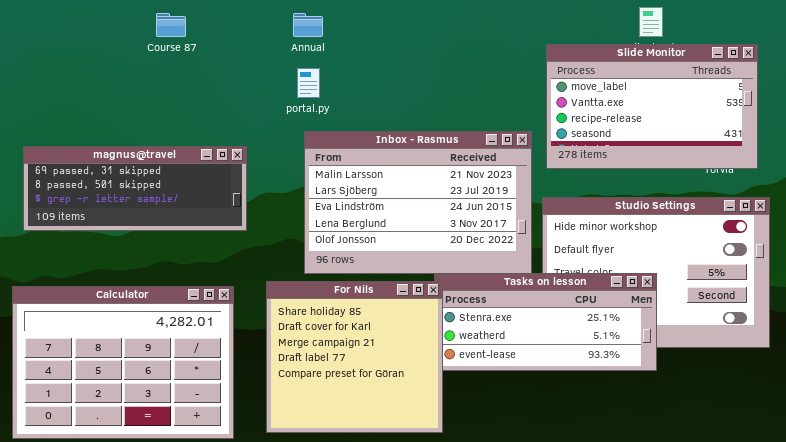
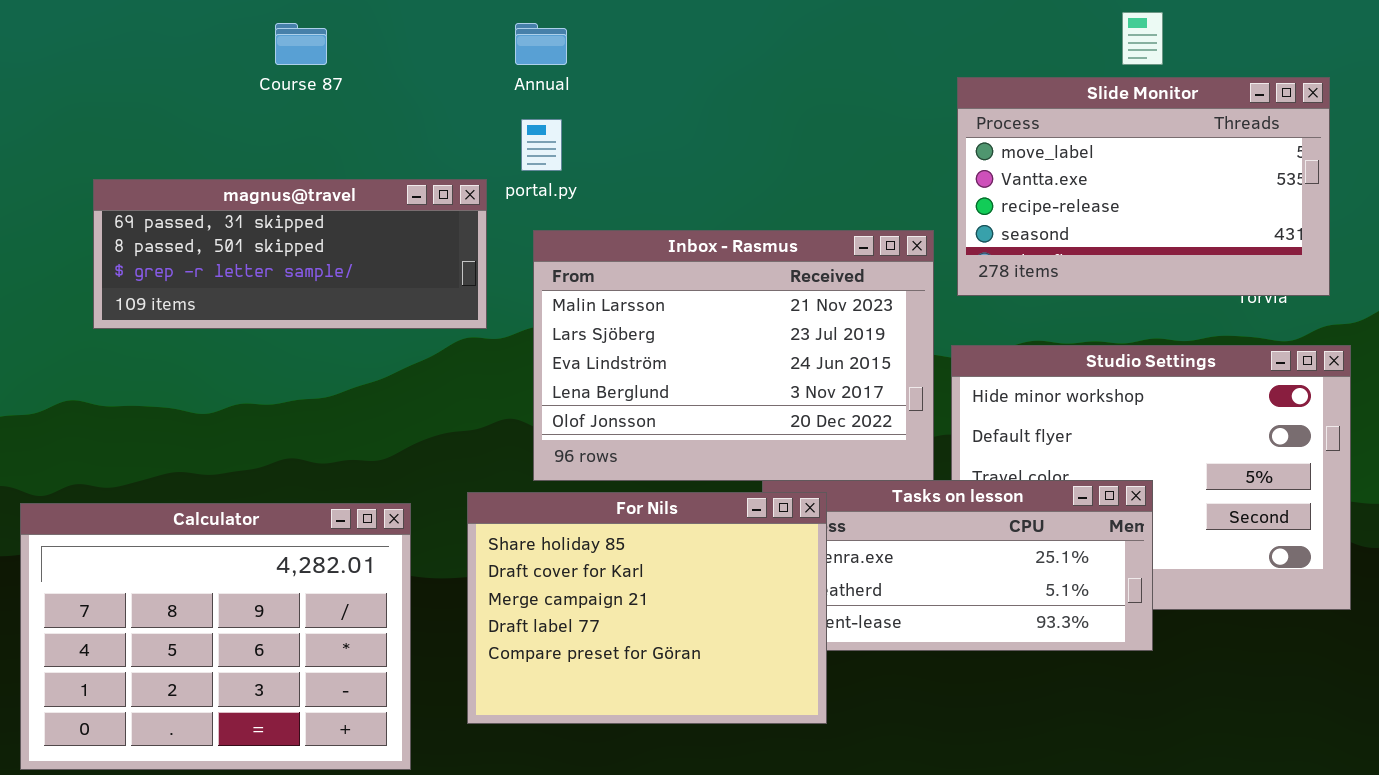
magnus@travel: [23,146,247,231] -> [93,179,487,329], moved
For Nils: [266,281,443,433] -> [467,492,827,724], resized

